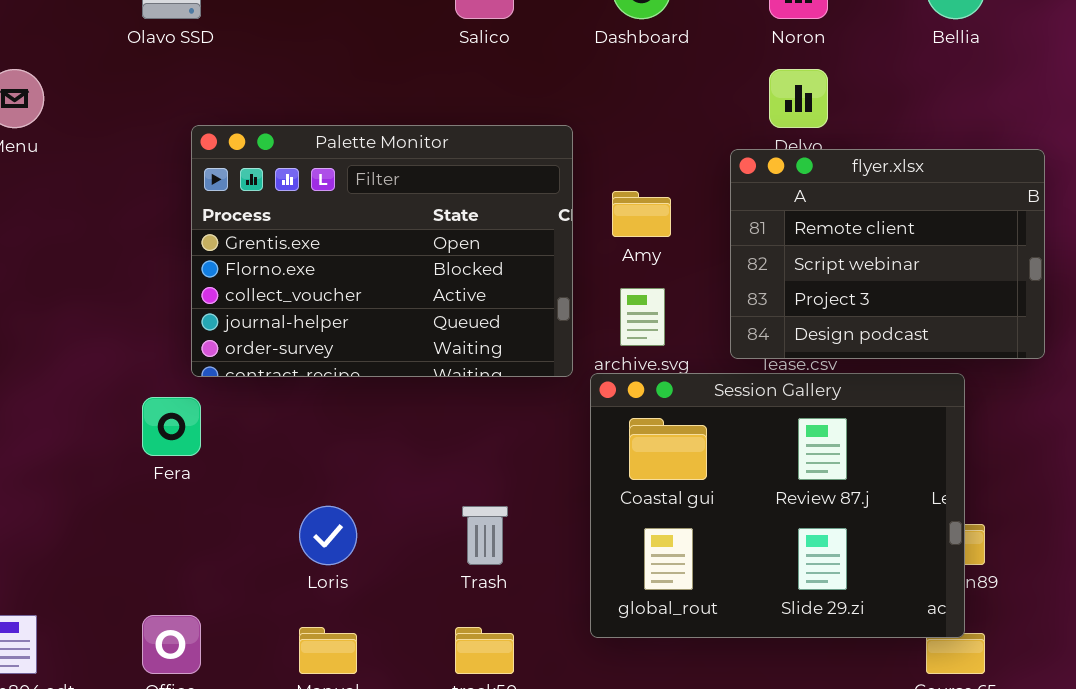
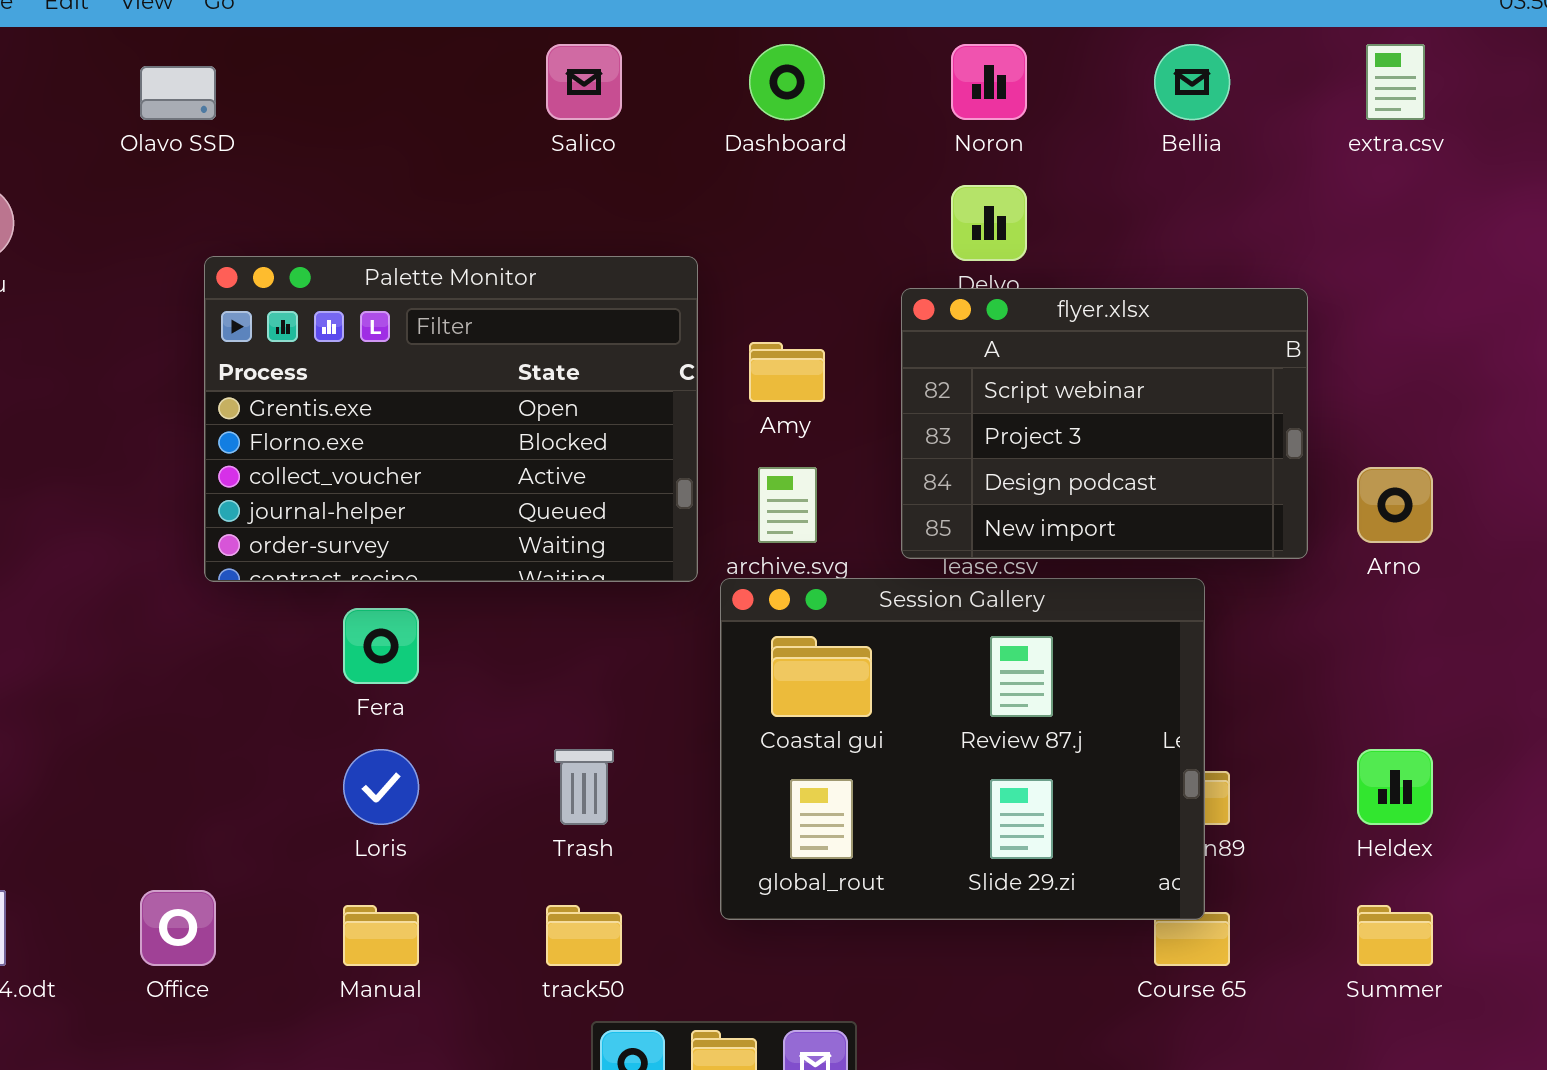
flyer.xlsx: [730,149,1045,359] -> [901,288,1308,559], scrolled down 1 row
Fera: [142,397,201,456] -> [343,608,419,684], moved

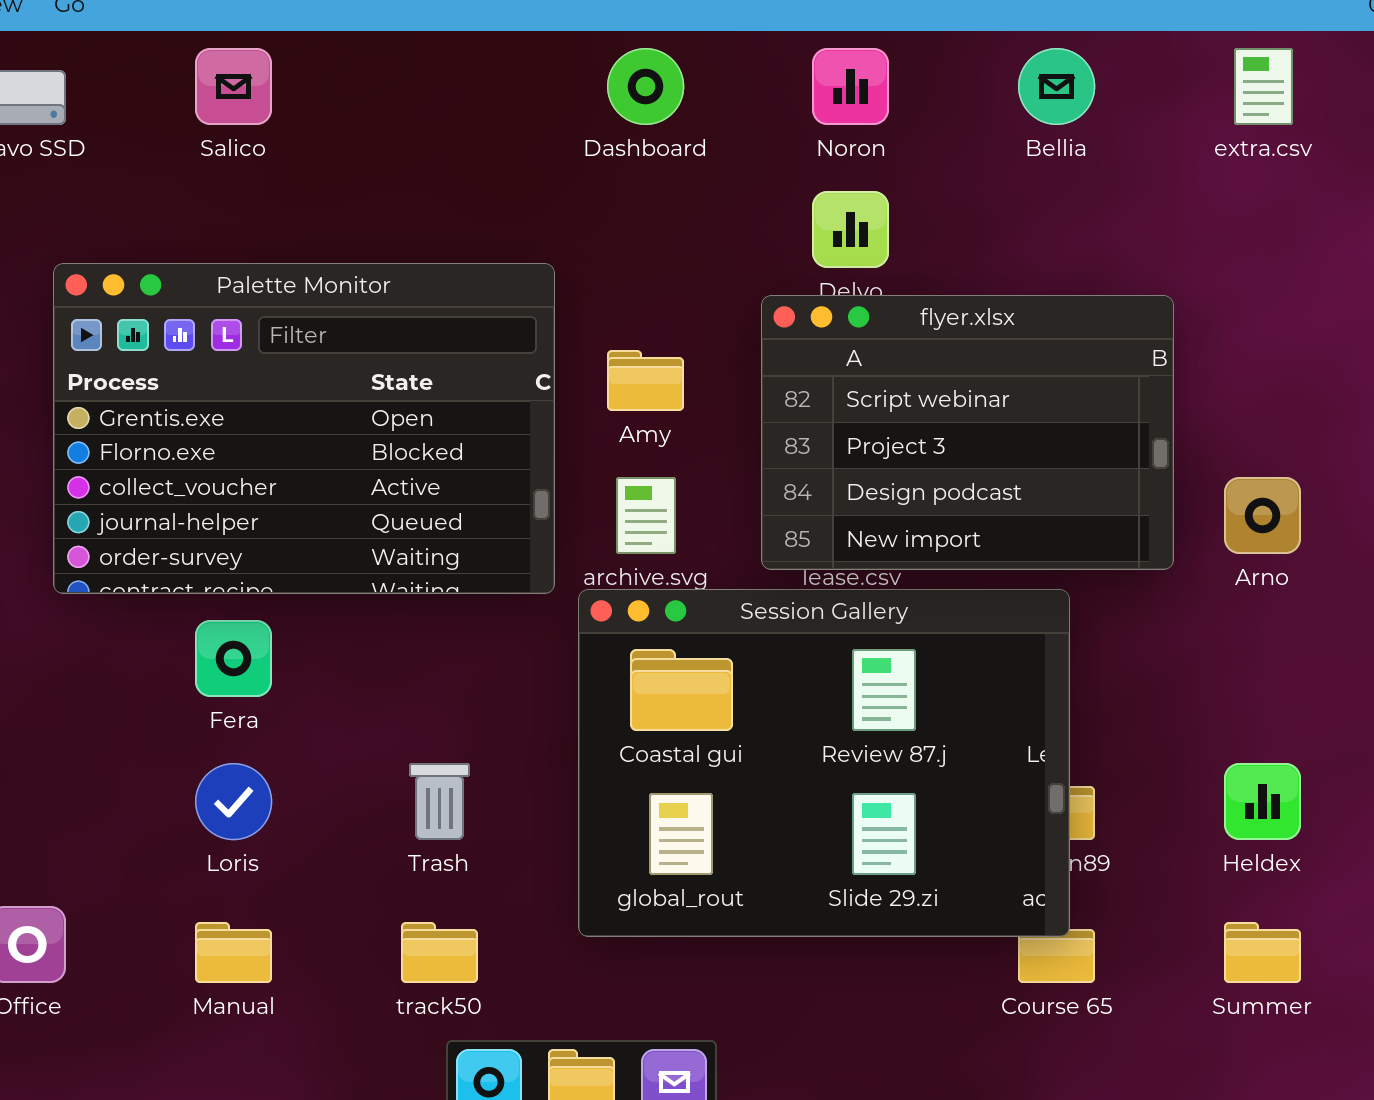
Salico: [546,44,622,120] -> [195,48,272,125], moved

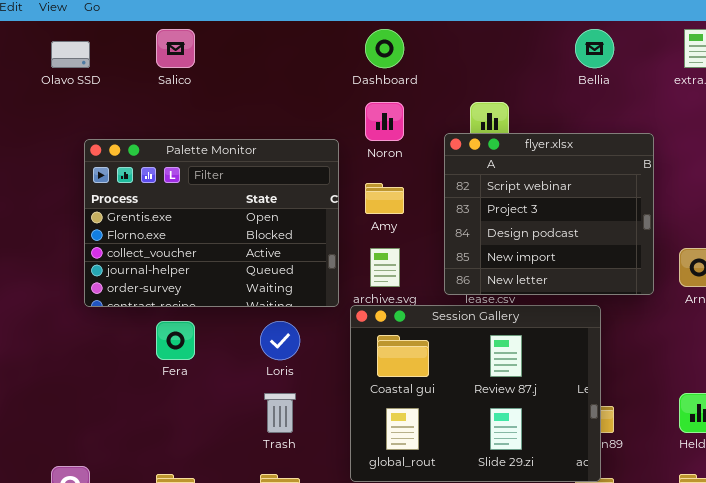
Noron: [812,48,889,125] -> [365,102,404,141], moved
flyer.xlsx: [761,295,1174,570] -> [444,133,654,295], resized
Loris: [195,763,272,840] -> [260,321,300,360], moved

